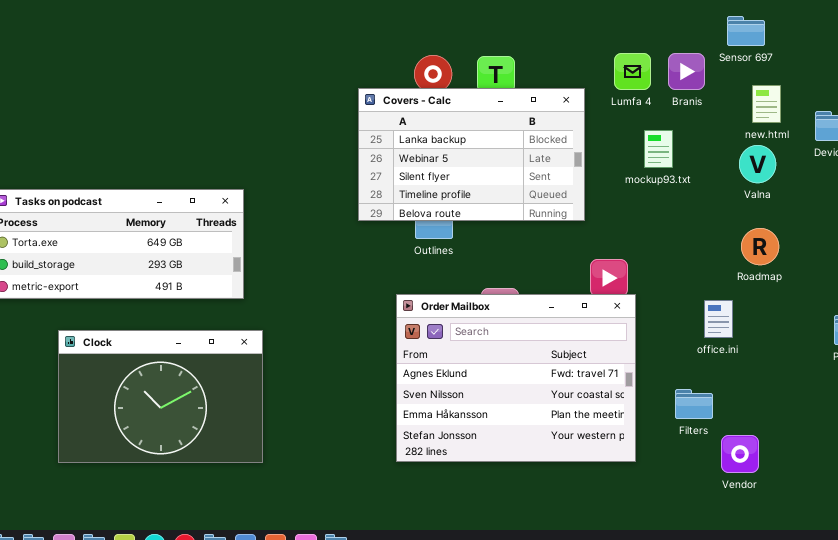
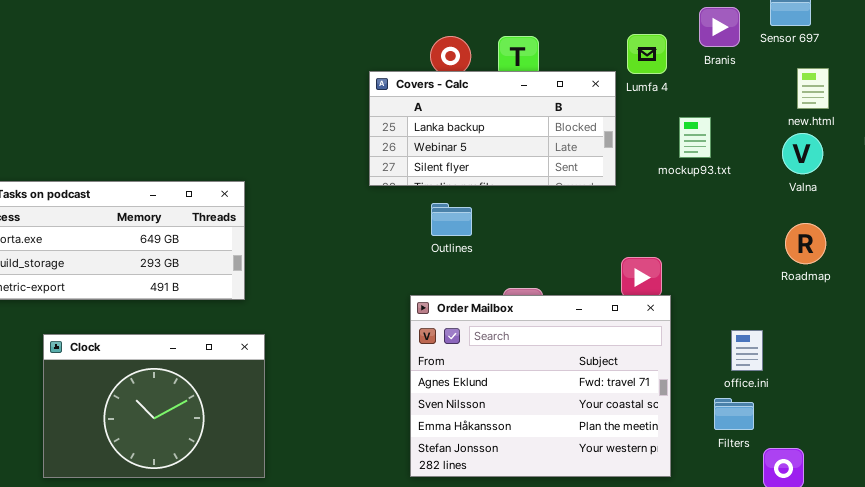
Lumfa 4: [614,53,651,90] -> [627,34,667,74], moved
Branis: [668,53,705,90] -> [699,7,740,47], moved
Covers - Calc: [358,88,585,221] -> [369,71,616,186], resized
office.ini: [704,300,733,338] -> [731,330,763,371], moved

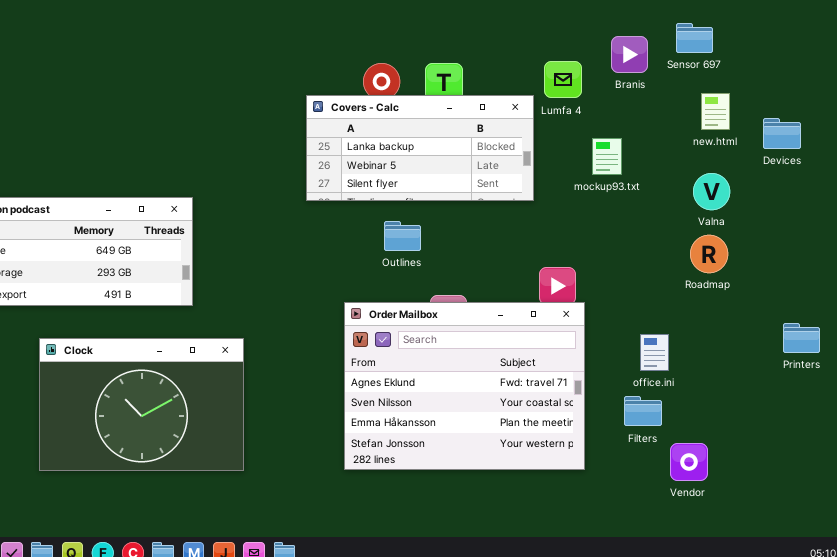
Valna: [782,133,823,174] -> [693,173,730,210], moved
Outlines: [431,203,472,236] -> [384,221,421,251], moved
Clock: [43,334,265,478] -> [39,338,244,471], moved

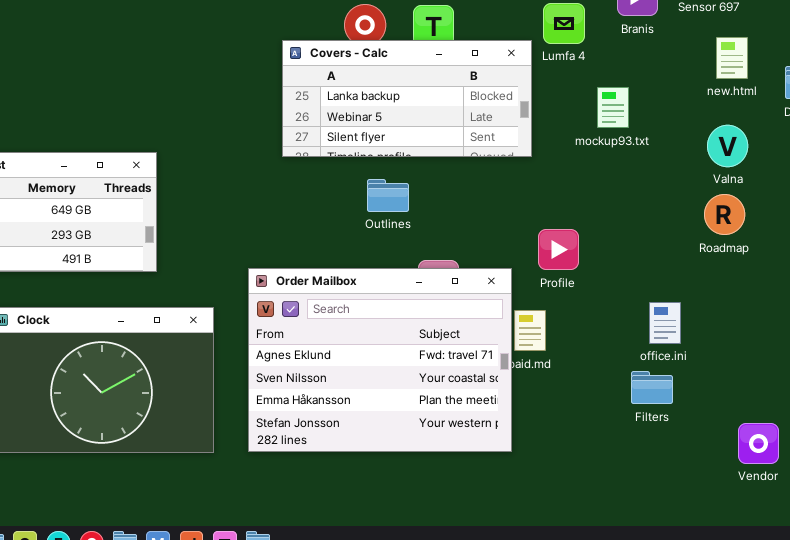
Order Mailbox: [344,302,585,470] -> [248,268,512,452], moved
Vendor: [670,443,708,481] -> [738,423,779,464], moved

